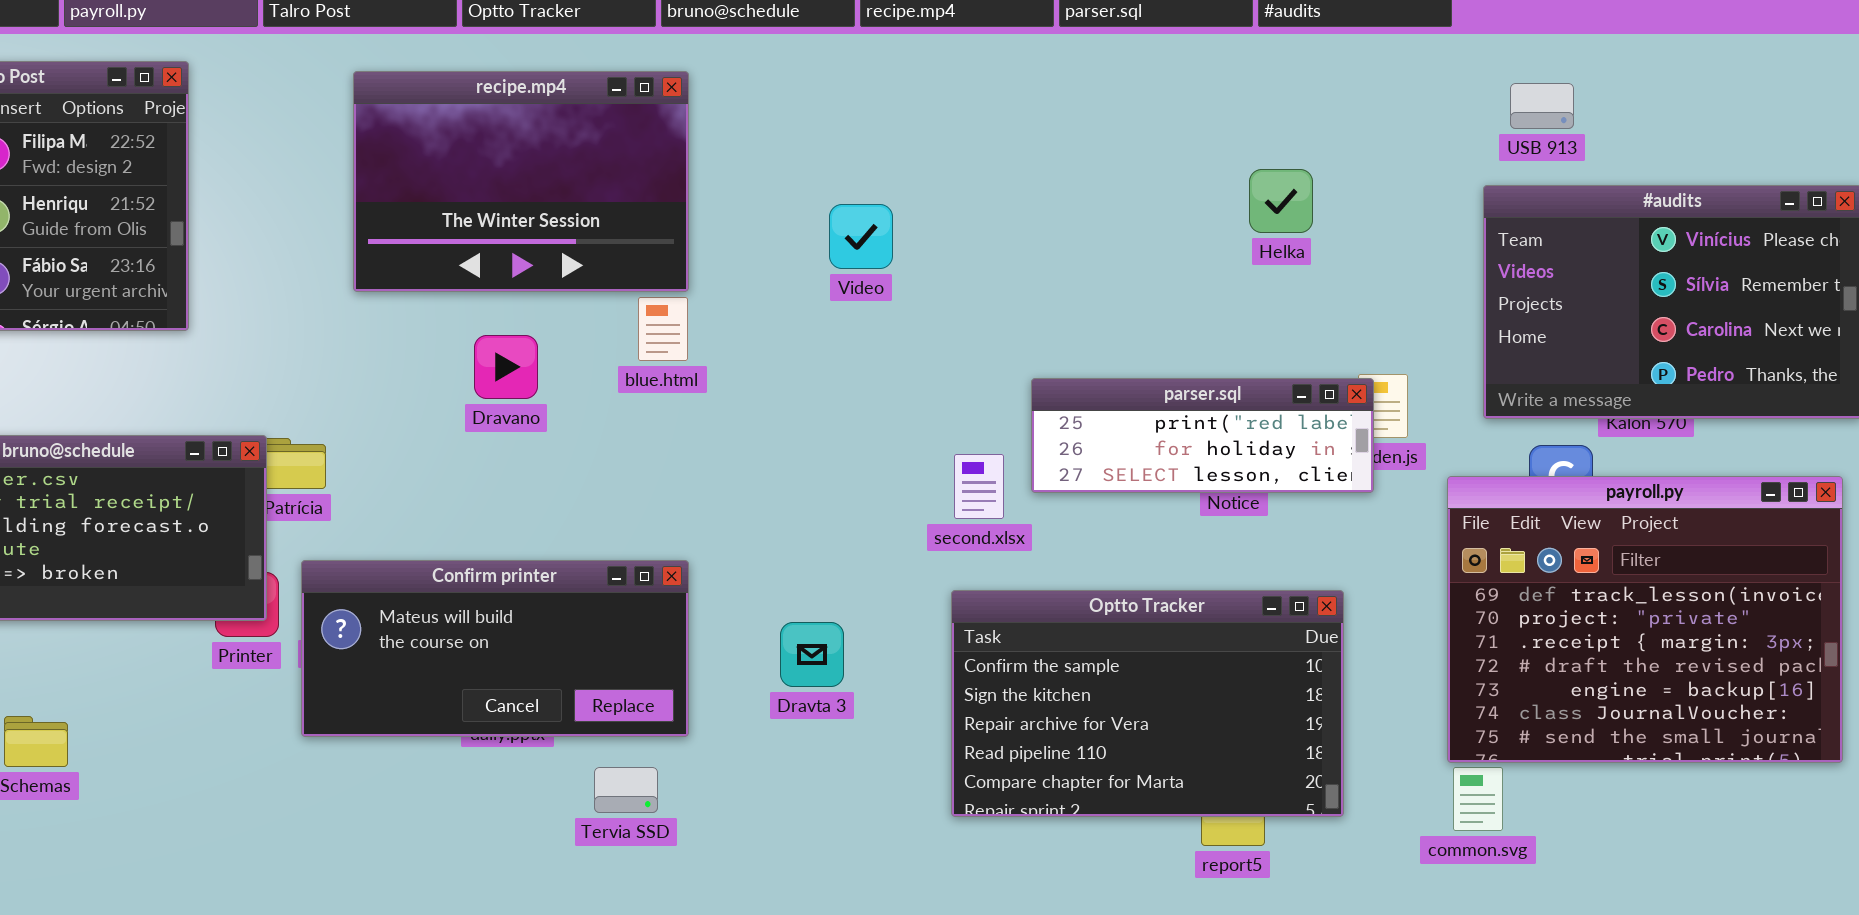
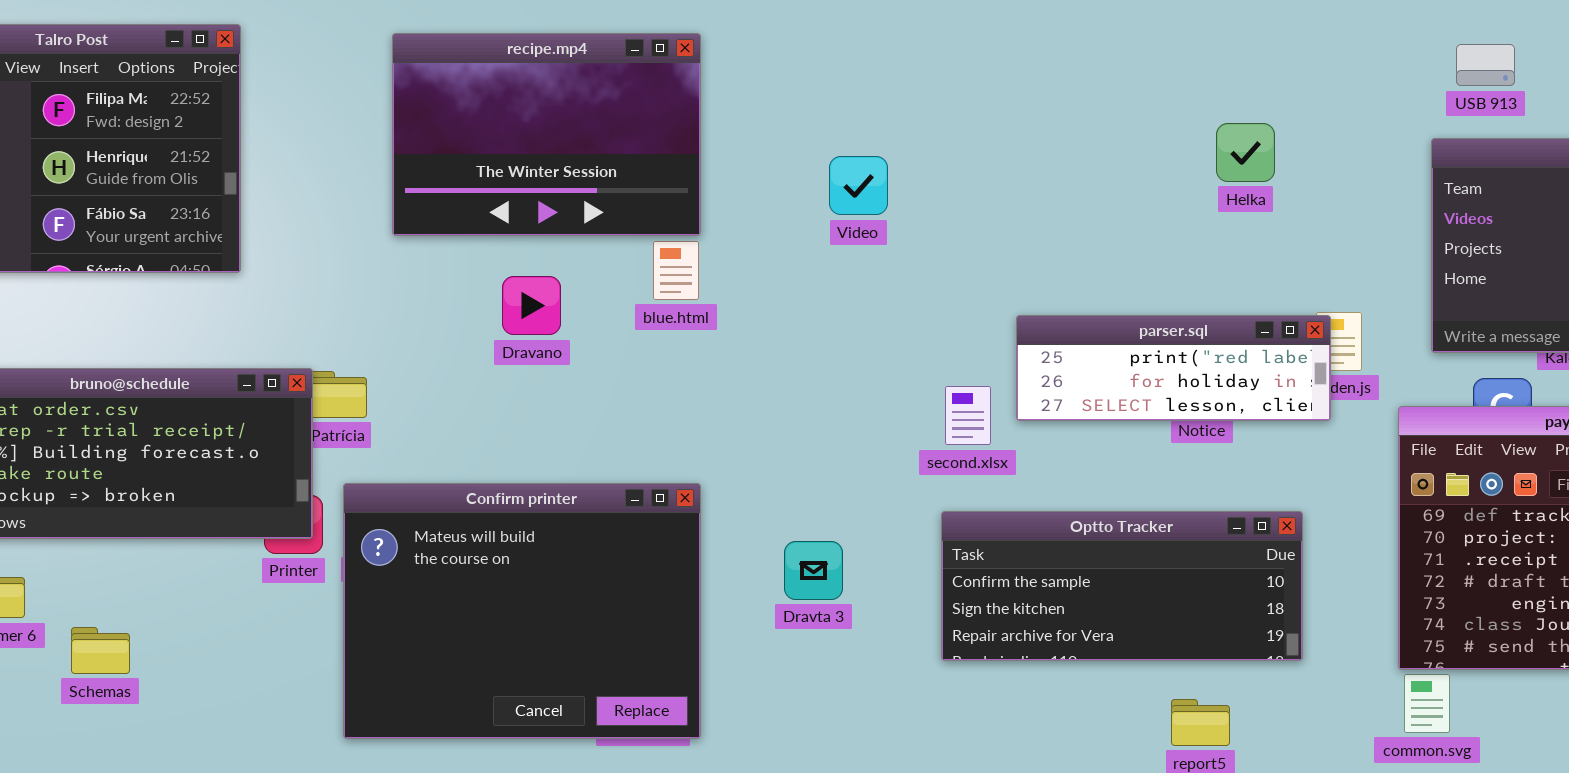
Confirm printer: [301,560,689,737] -> [343,483,701,739], resized
Optto Tracker: [951,590,1344,817] -> [941,511,1303,661], resized

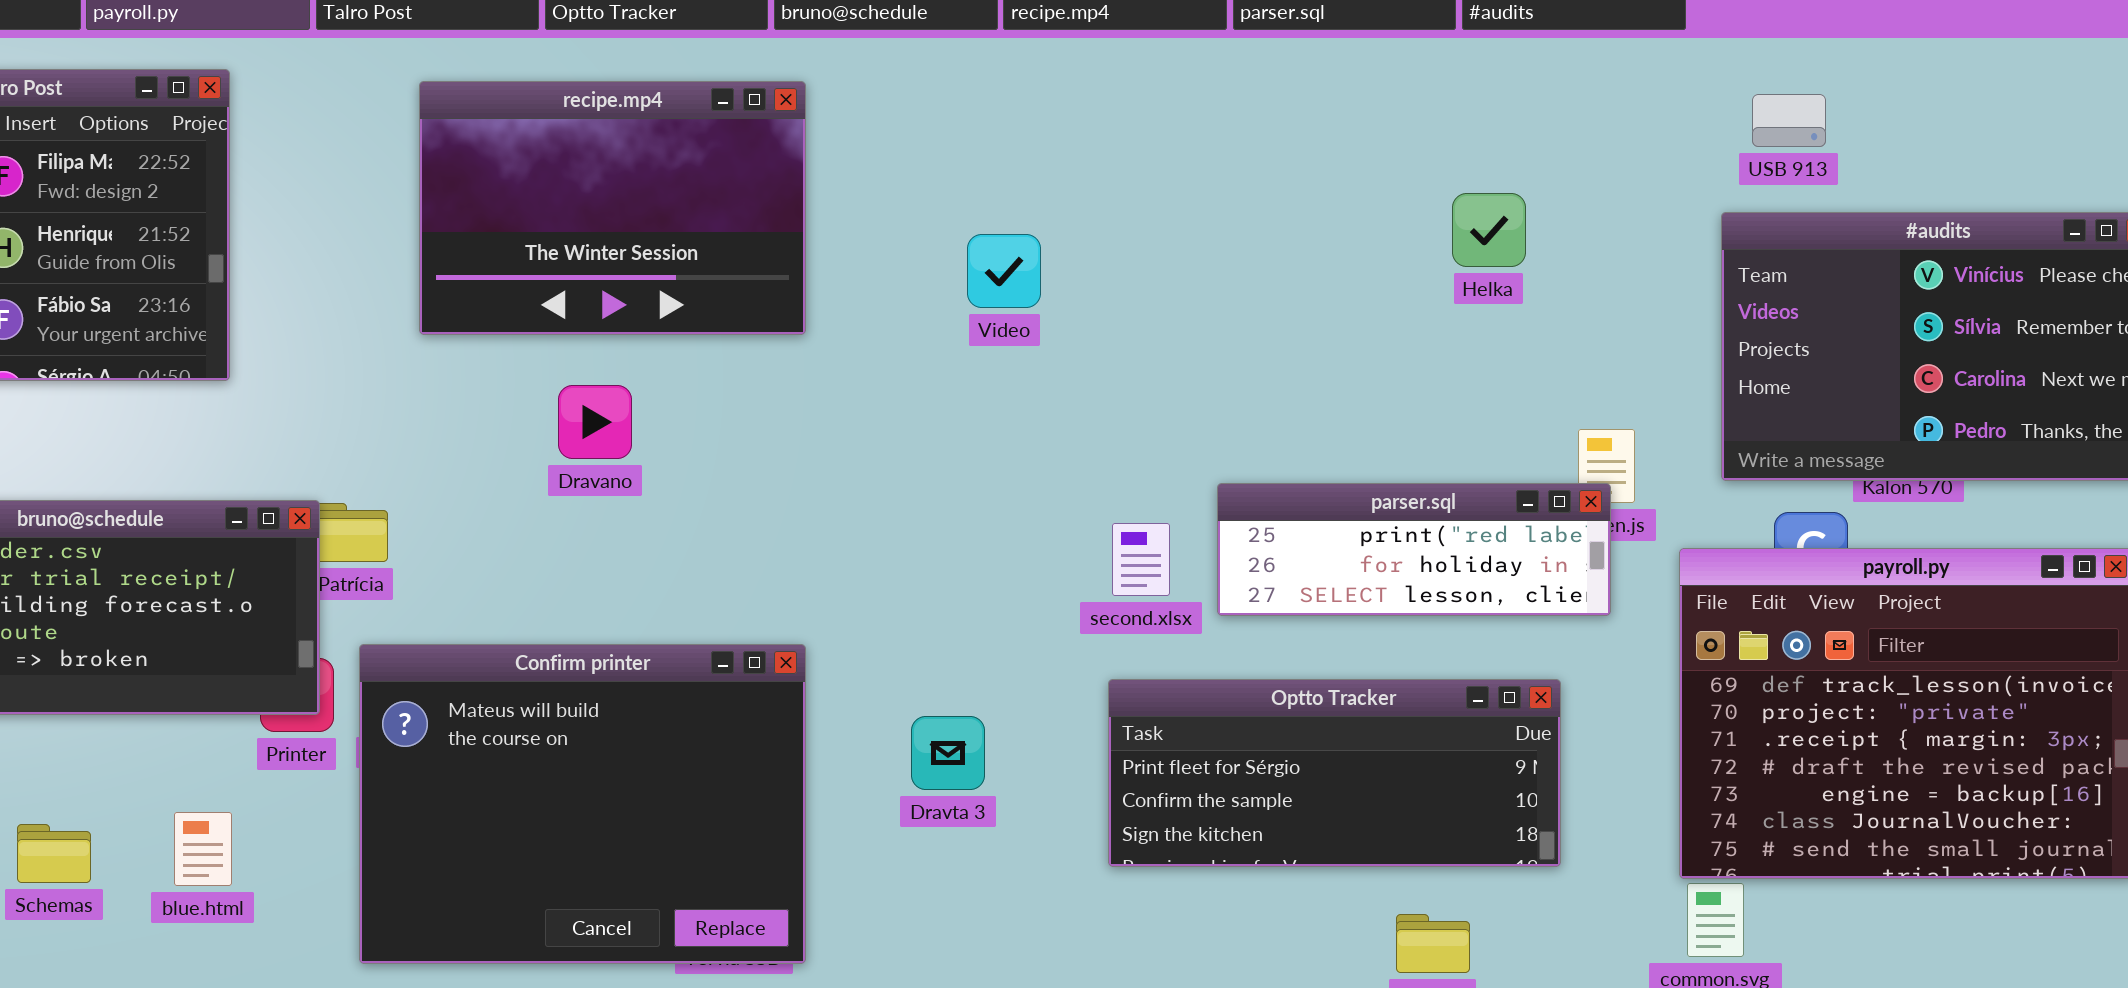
blue.html: [653,241,699,300] -> [174,812,232,886], moved
parser.sql: [1016,315,1331,421] -> [1217,483,1611,616], moved
Optto Tracker: [941,511,1303,661] -> [1108,679,1561,867], scrolled up 1 row

